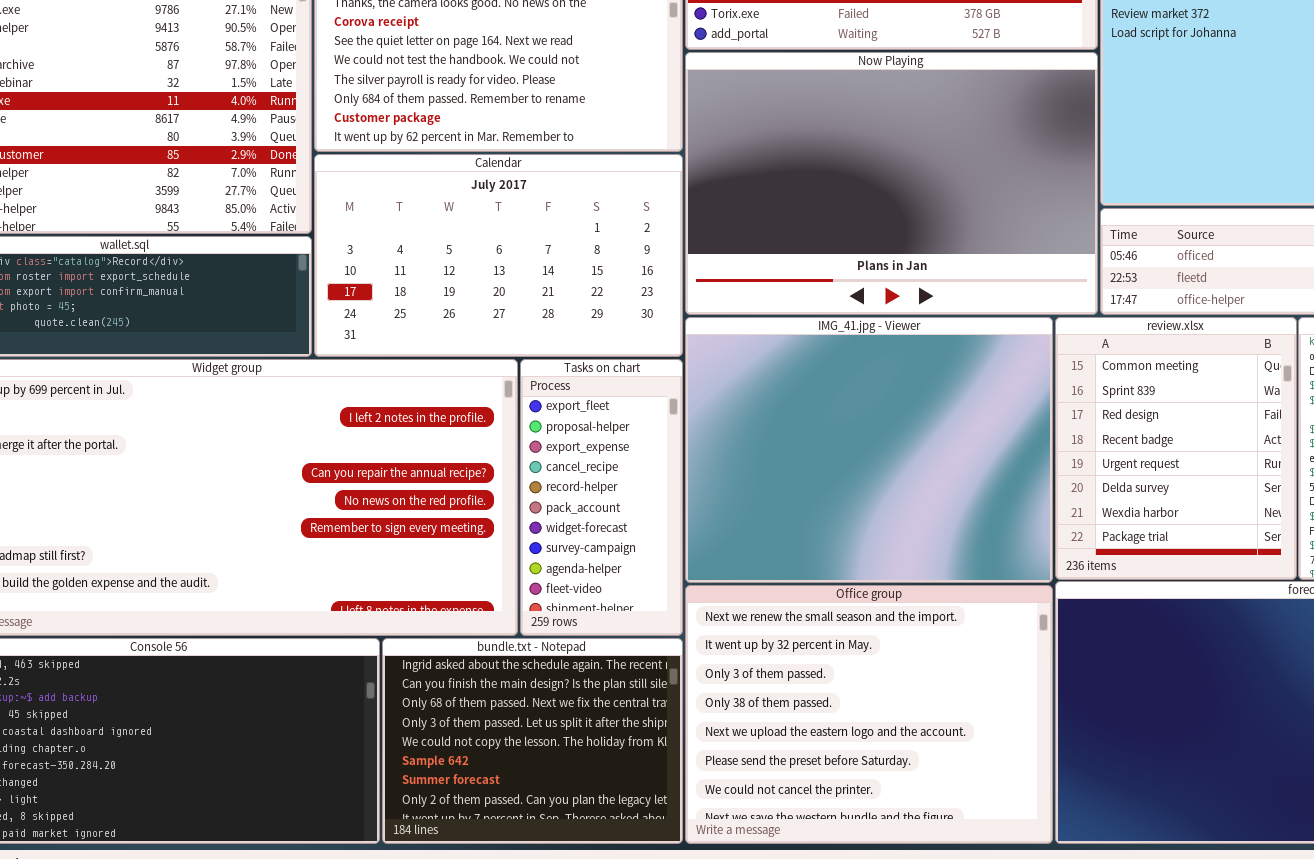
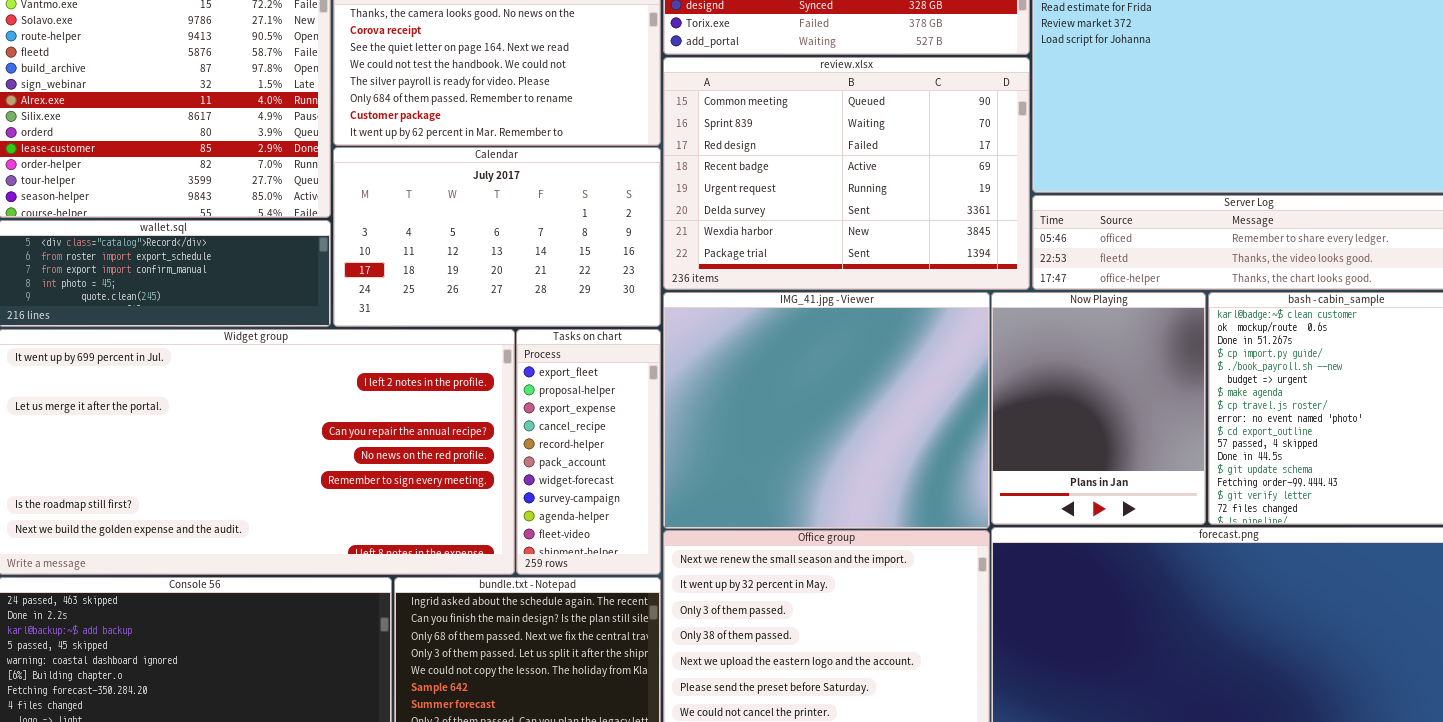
Now Playing: [685,52,1098,315] -> [991,292,1206,525], moved, resized
review.xlsx: [1055,317,1297,580] -> [663,57,1030,290], moved, resized

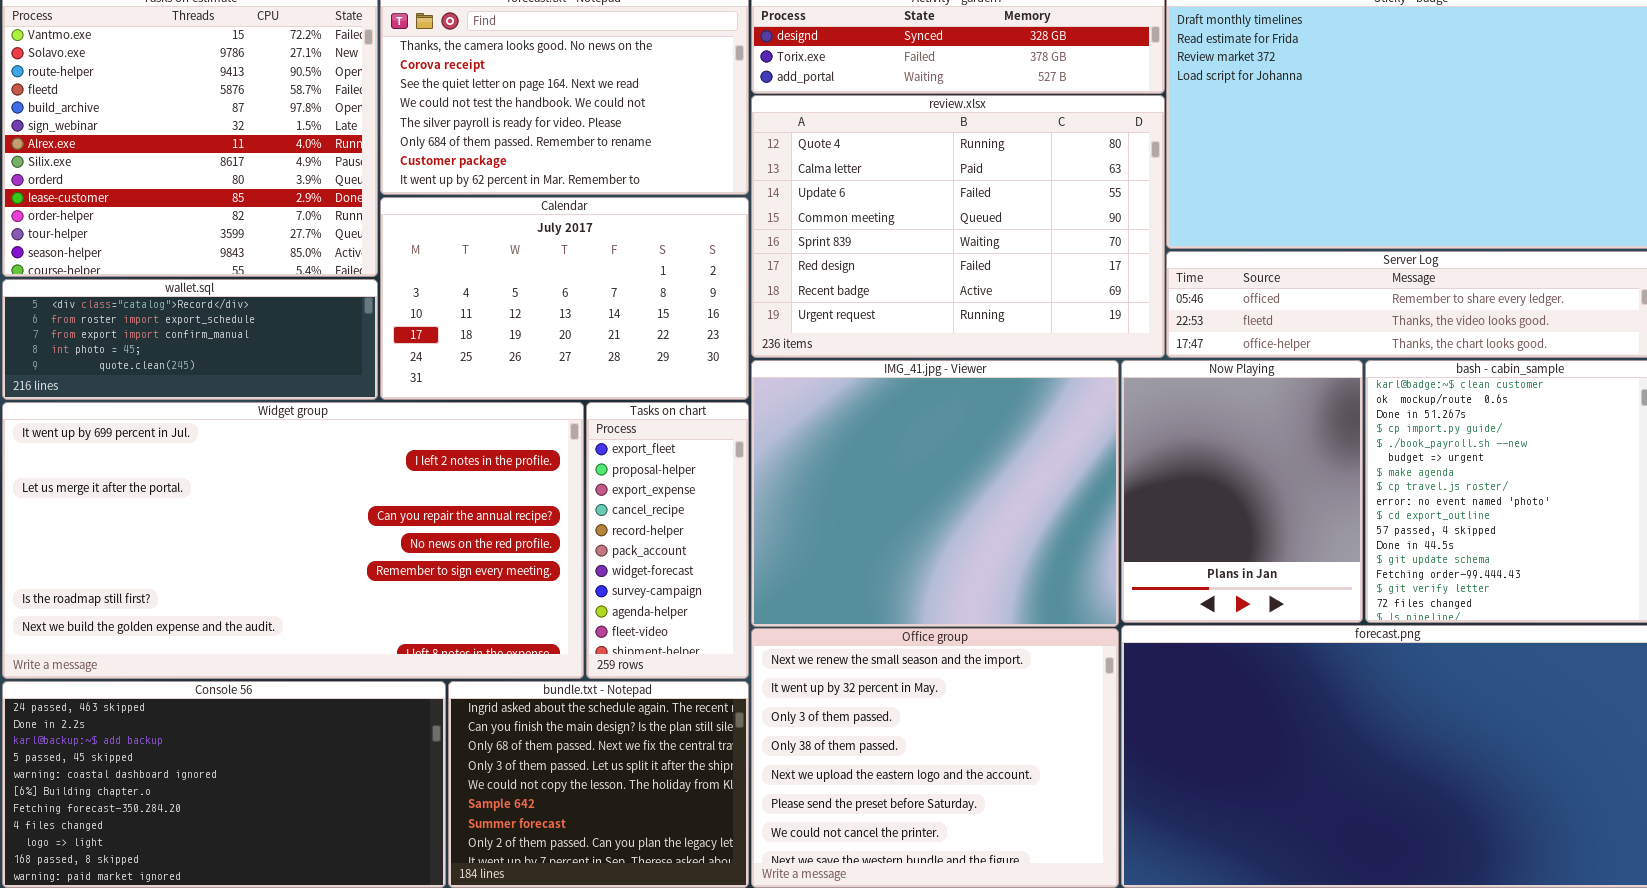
review.xlsx: [663,57,1030,290] -> [751,95,1165,358], scrolled up 3 rows

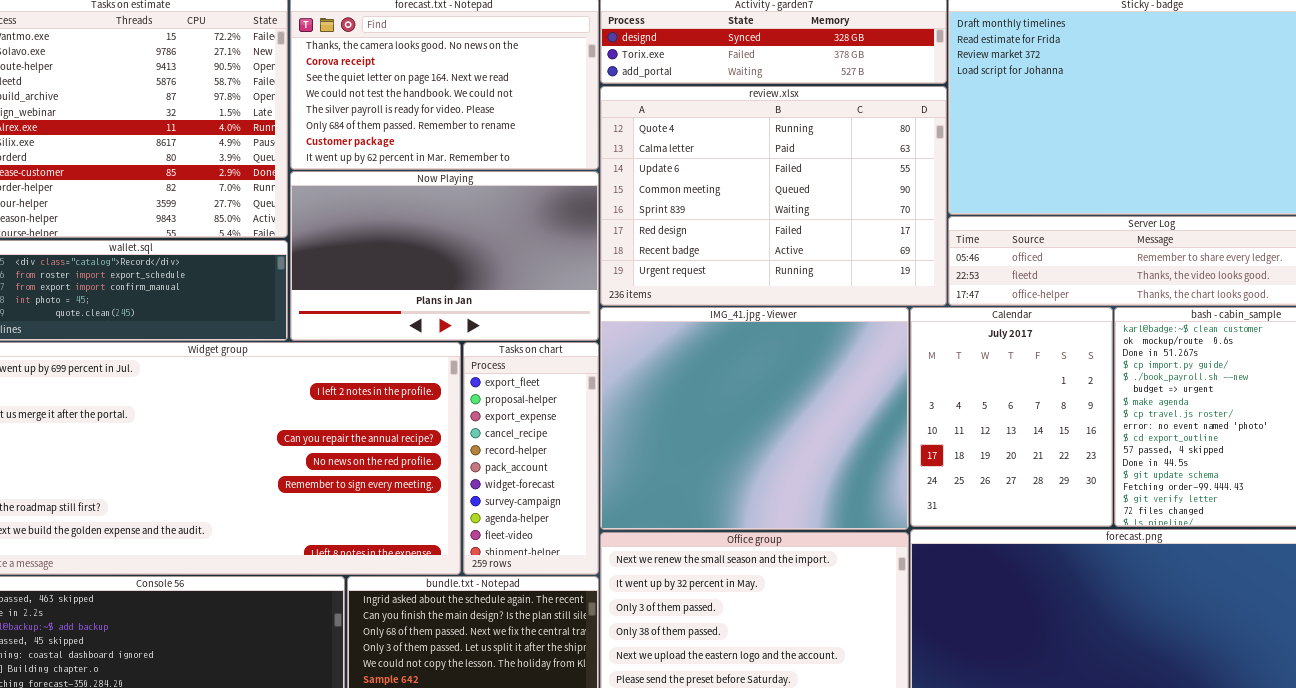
Calendar: [380,197,749,400] -> [910,307,1113,527], moved, resized
Now Playing: [1121,360,1363,623] -> [290,171,599,341], moved, resized

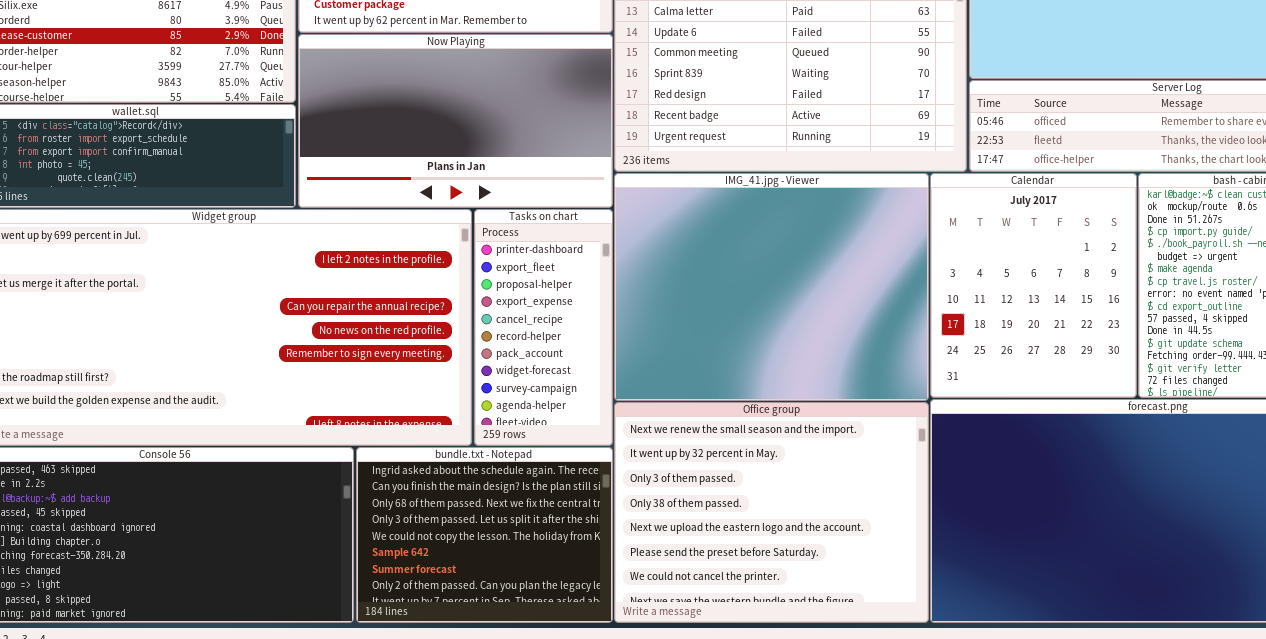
Tasks on chart: [463,342,599,575] -> [474,209,613,446], scrolled up 1 row

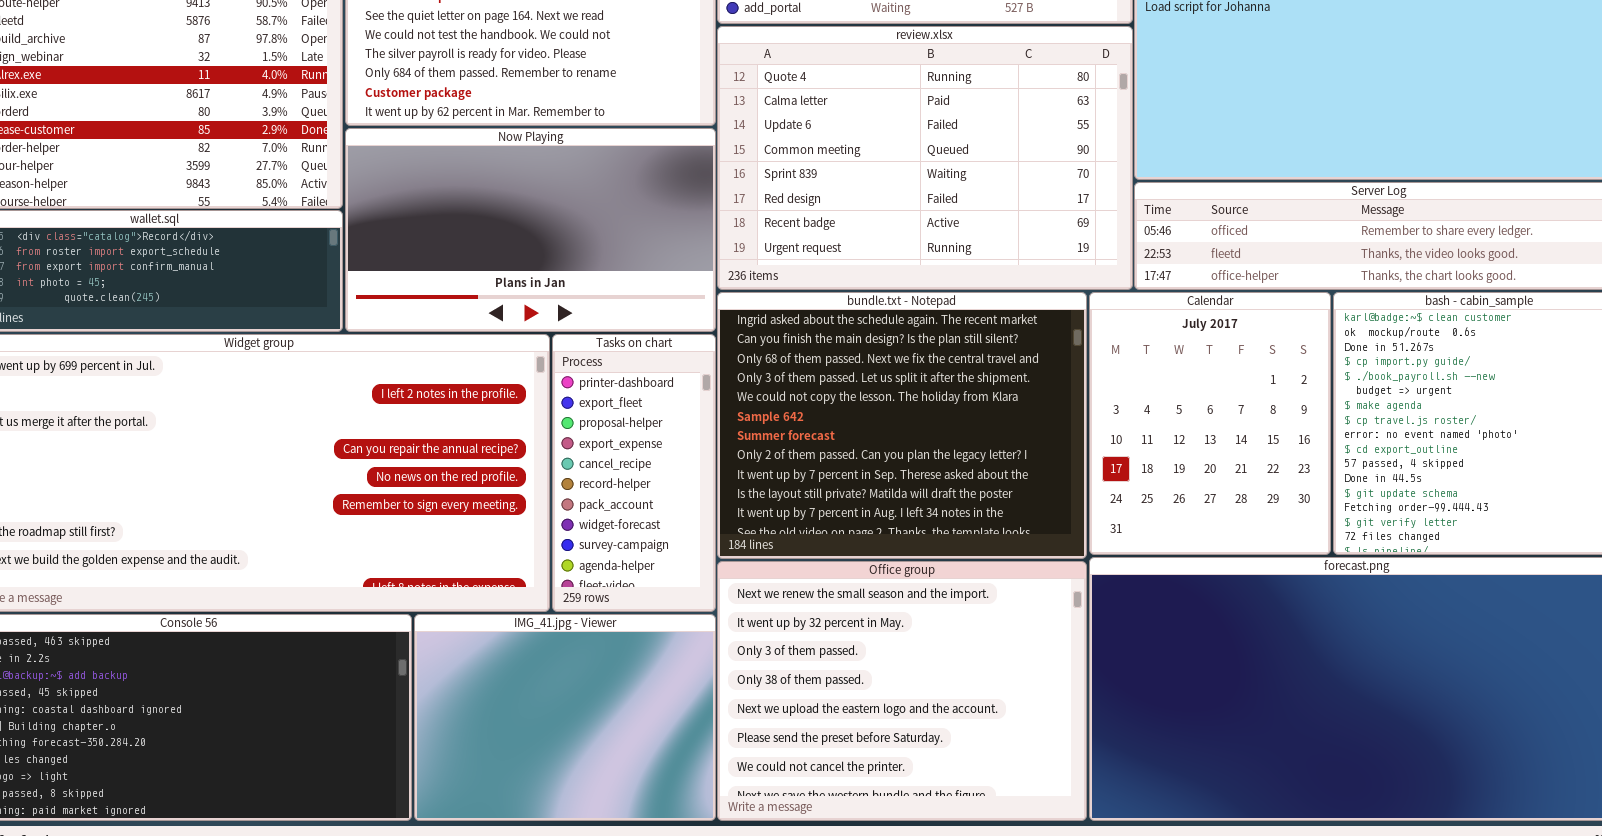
IMG_41.jpg - Viewer: [614,173,929,401] -> [414,614,716,821], moved, resized
bundle.txt - Notepad: [356,447,613,623] -> [717,292,1087,559], moved, resized

